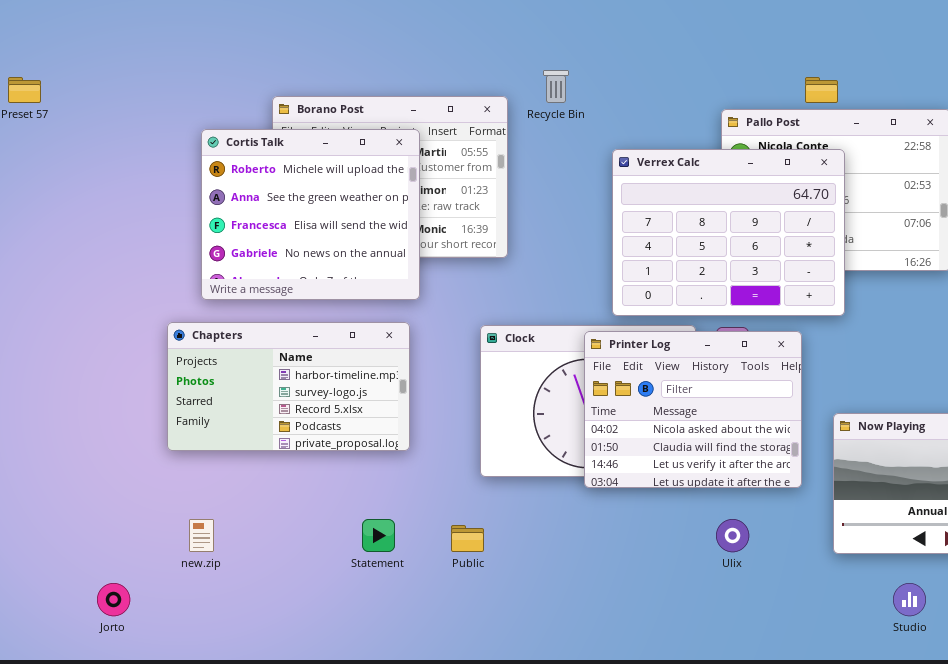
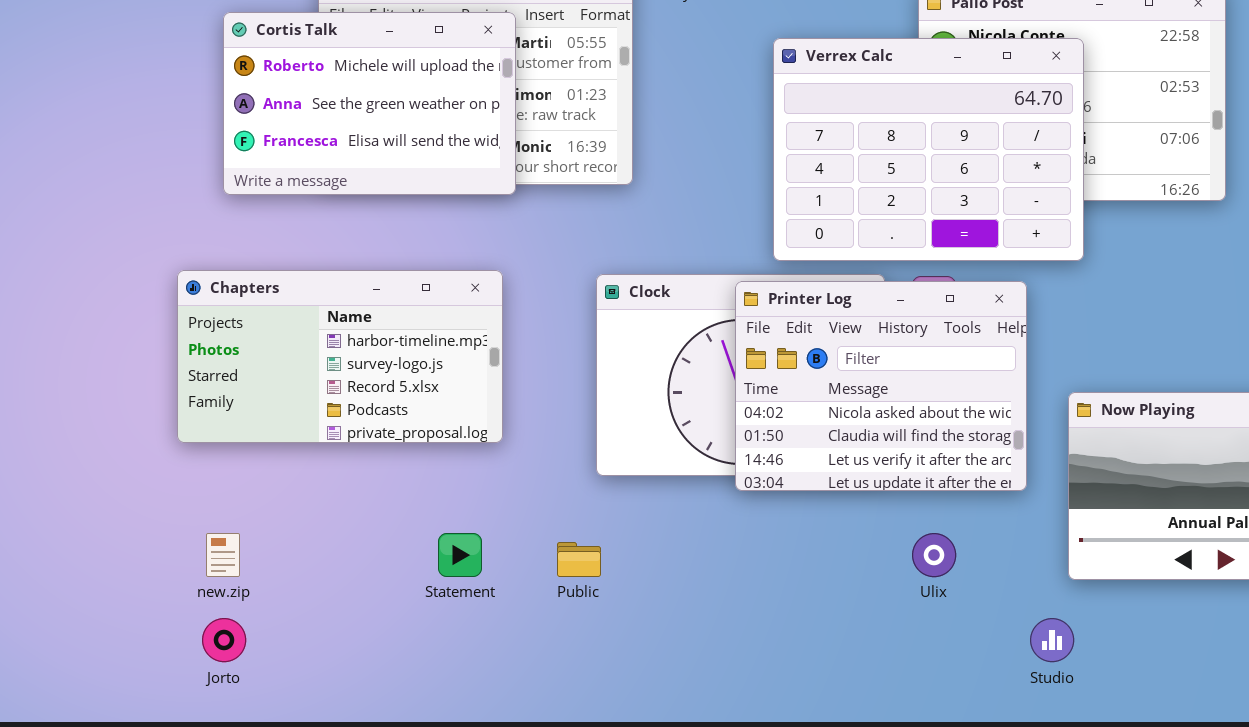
Cortis Talk: [201,129,420,300] -> [223,12,516,195], resized
Jorto: [97,583,130,616] -> [202,618,246,662], moved
Studio: [893,583,926,616] -> [1030,618,1074,662], moved

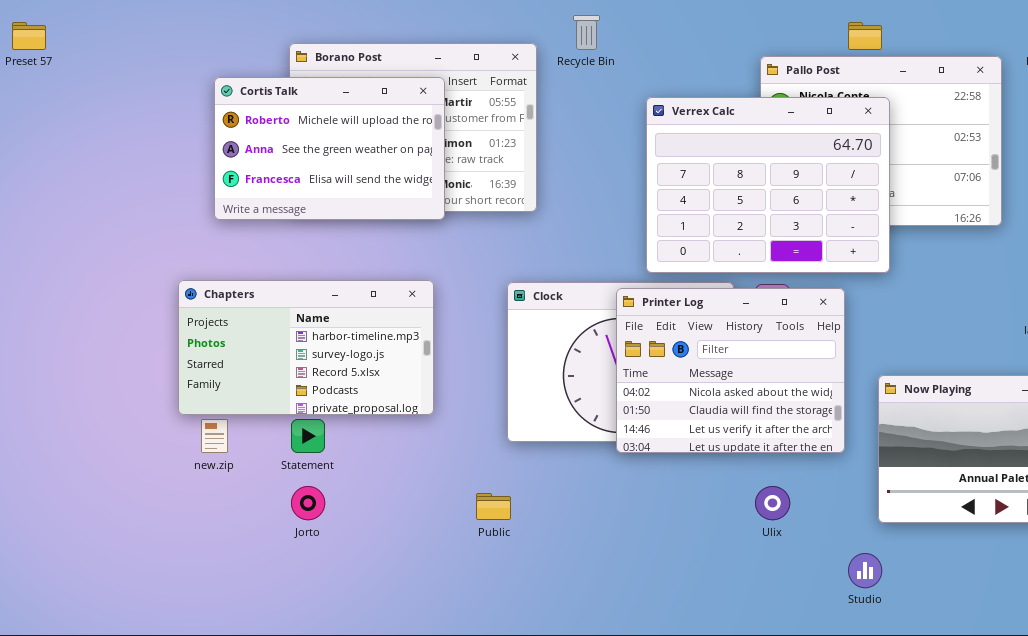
new.zip: [206,533,240,577] -> [201,419,228,453], moved
Statement: [438,533,482,577] -> [291,419,325,453], moved
Jorto: [202,618,246,662] -> [291,486,325,520], moved

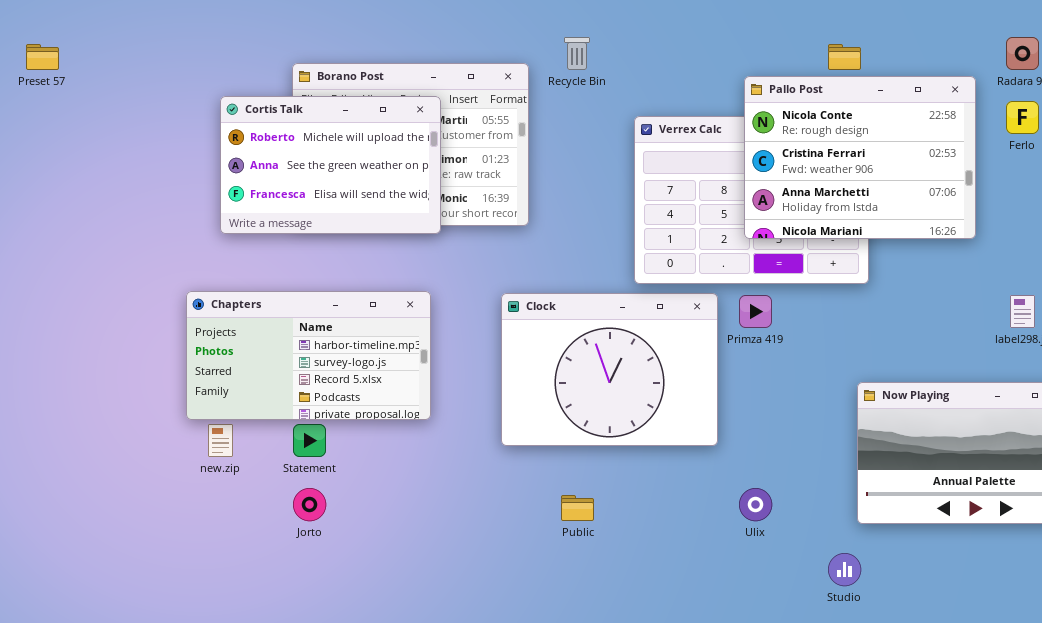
Pallo Post: [760,56,1002,226] -> [744,76,976,239], raised
Printer Log: [616,288,845,453] -> none, closed
Public: [476,493,511,520] -> [561,495,594,521], moved

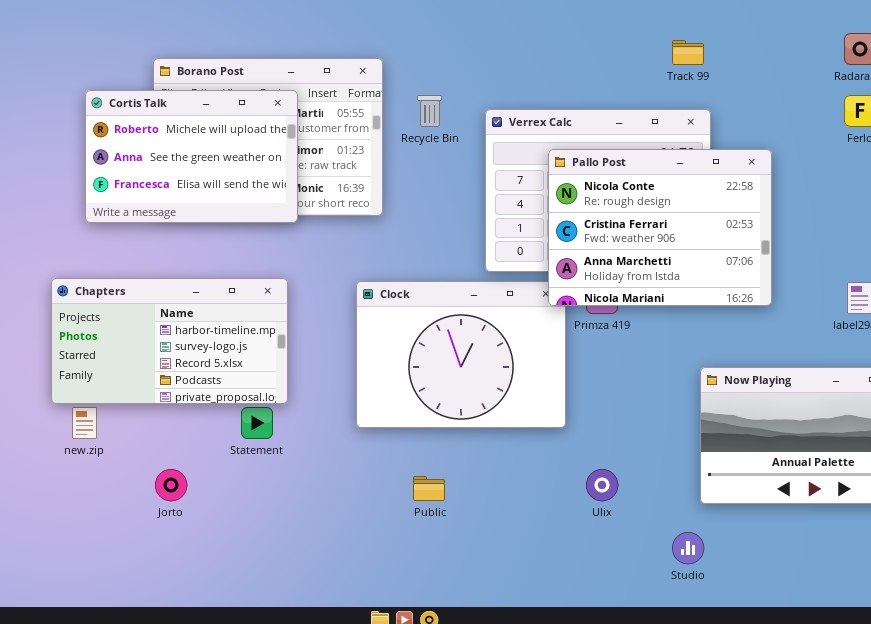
Recycle Bin: [564,37,590,70] -> [417,95,442,127], moved
Pallo Post: [744,76,976,239] -> [548,149,772,306], moved
Statement: [293,424,326,457] -> [241,407,273,439], moved

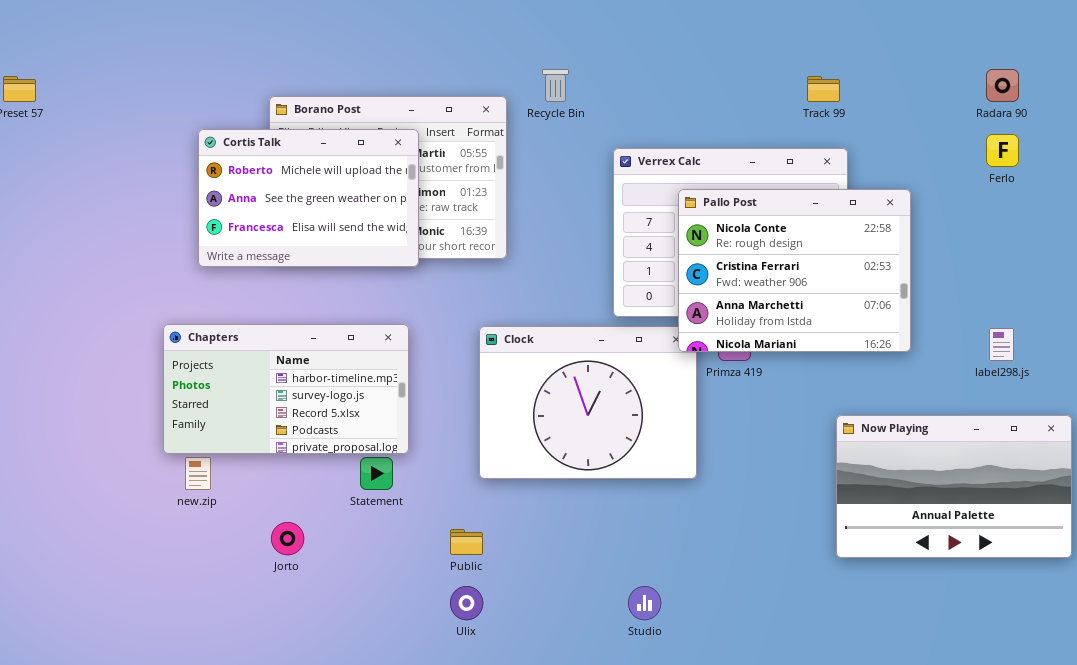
Recycle Bin: [417,95,442,127] -> [542,69,569,102], moved
Ulix: [586,469,618,501] -> [450,586,483,620], moved
Public: [413,476,445,501] -> [450,529,483,555], moved
Studio: [672,532,704,564] -> [628,586,661,620], moved

